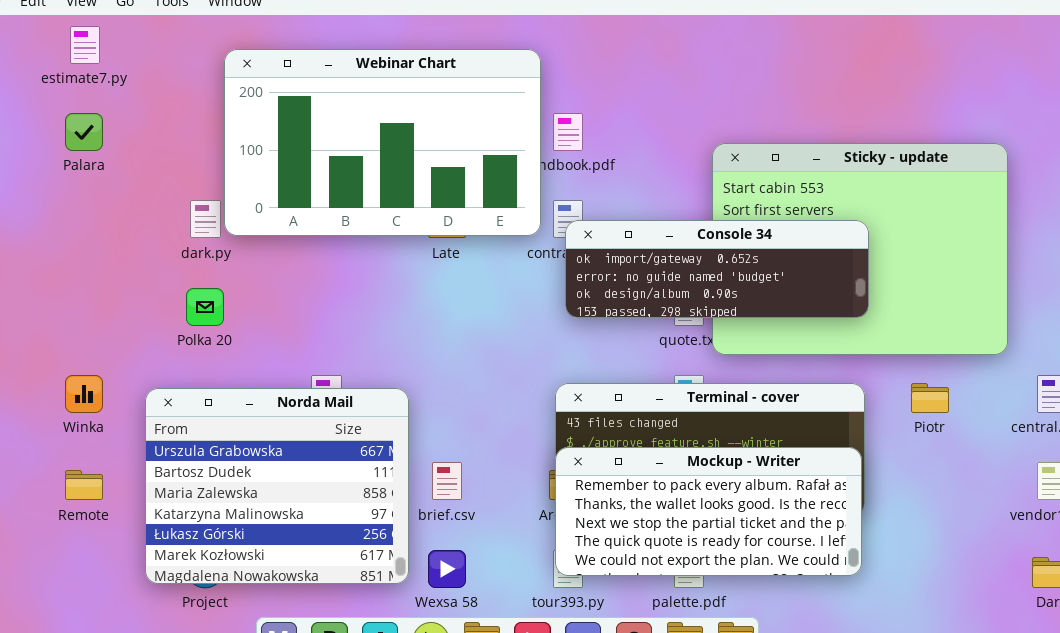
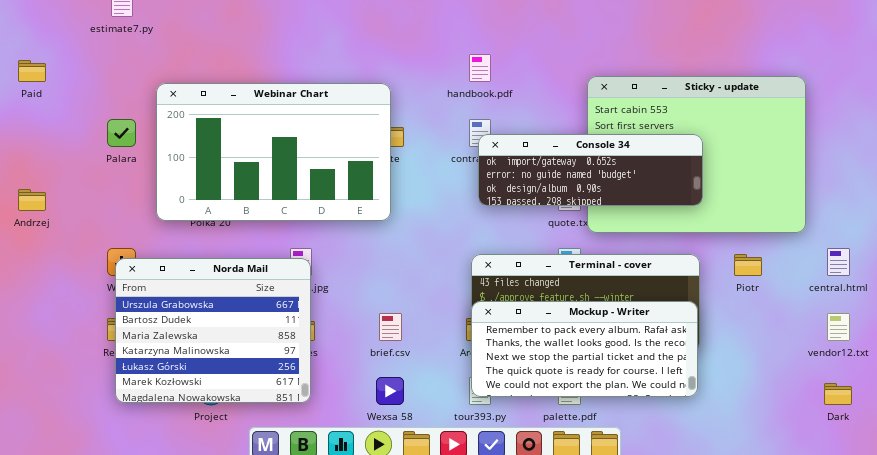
Webinar Chart: [224,49,541,236] -> [156,83,391,221], moved
Palara: [65,113,103,151] -> [107,119,136,147], moved
Norda Mail: [145,388,409,584] -> [115,258,311,403], moved

